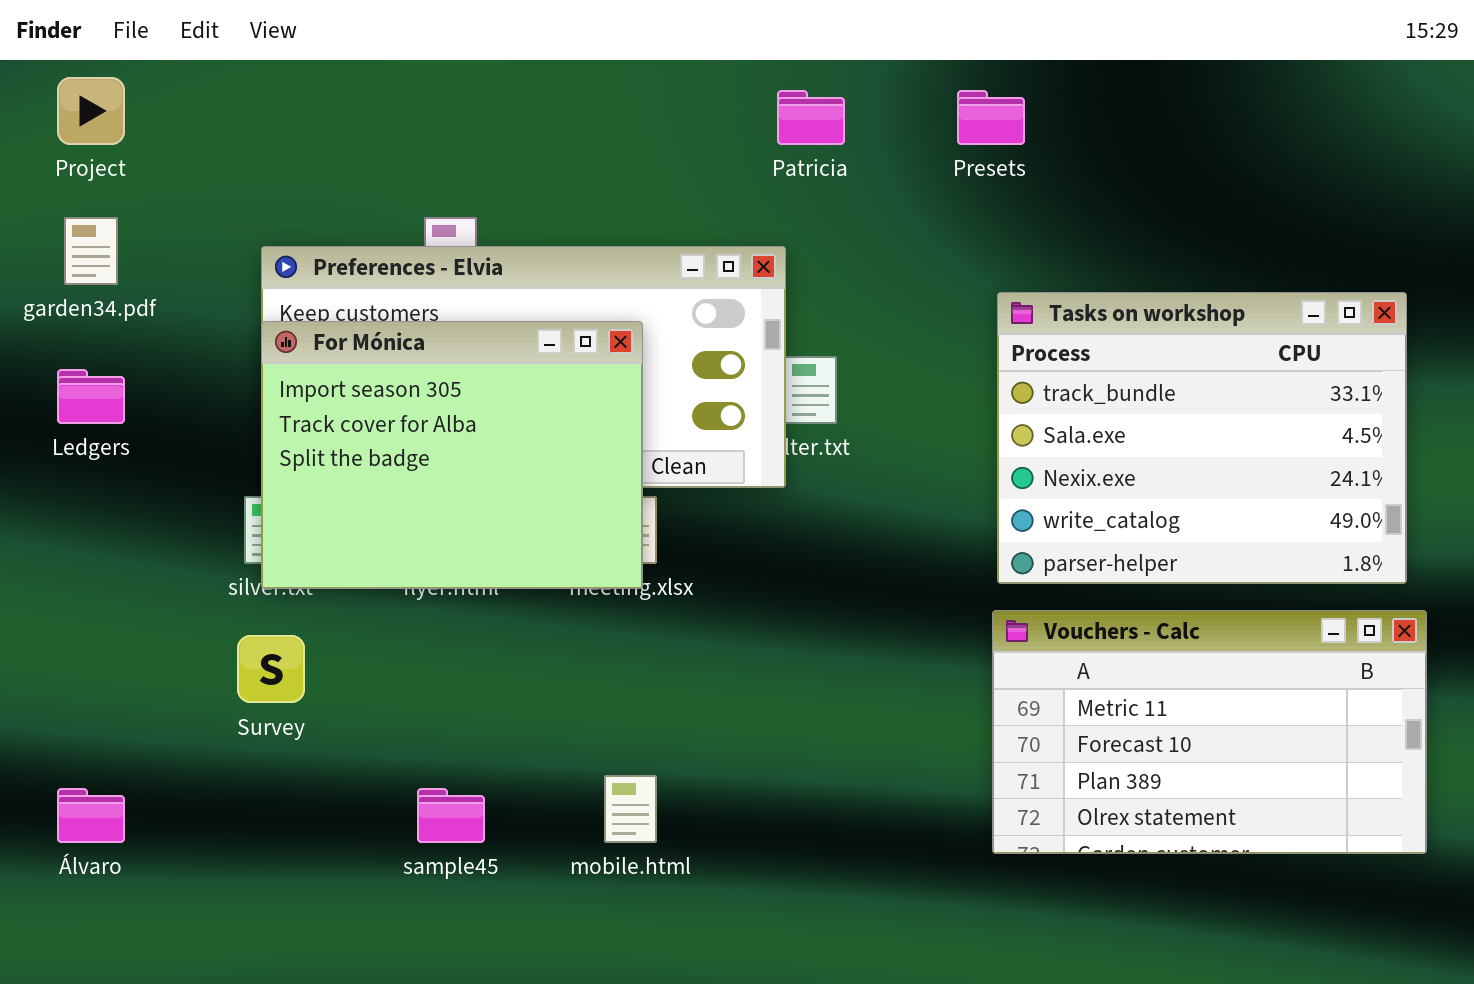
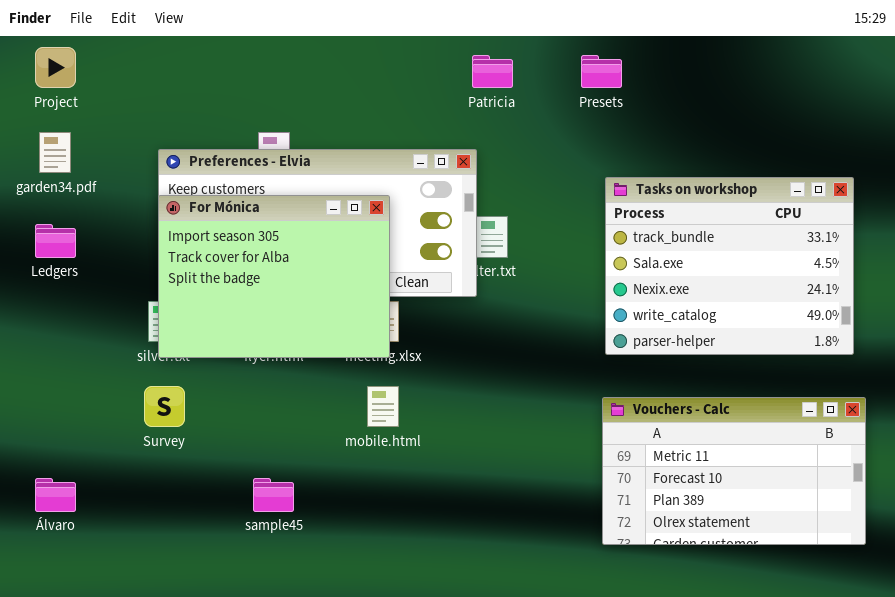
Vouchers - Calc: [992,610,1427,854] -> [602,397,866,545], moved
mobile.html: [604,775,657,843] -> [367,386,399,427], moved

